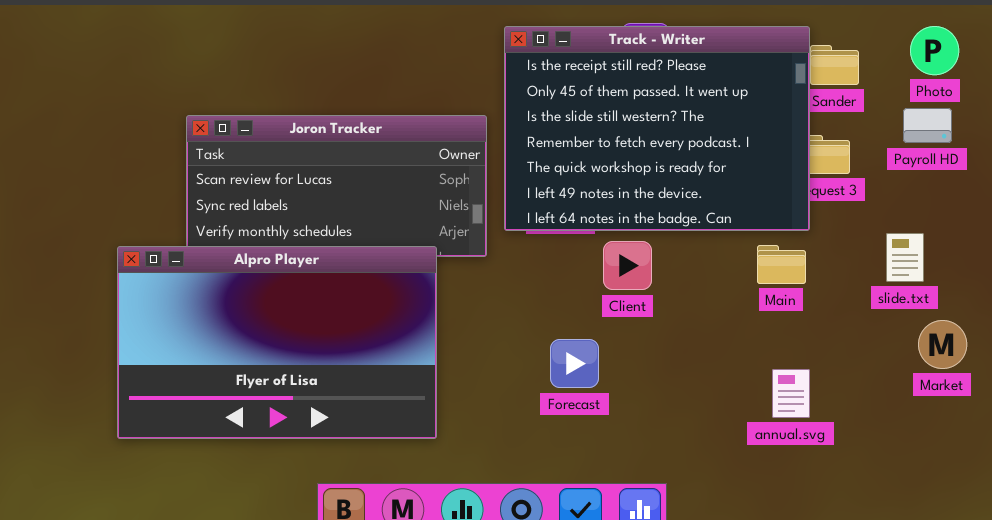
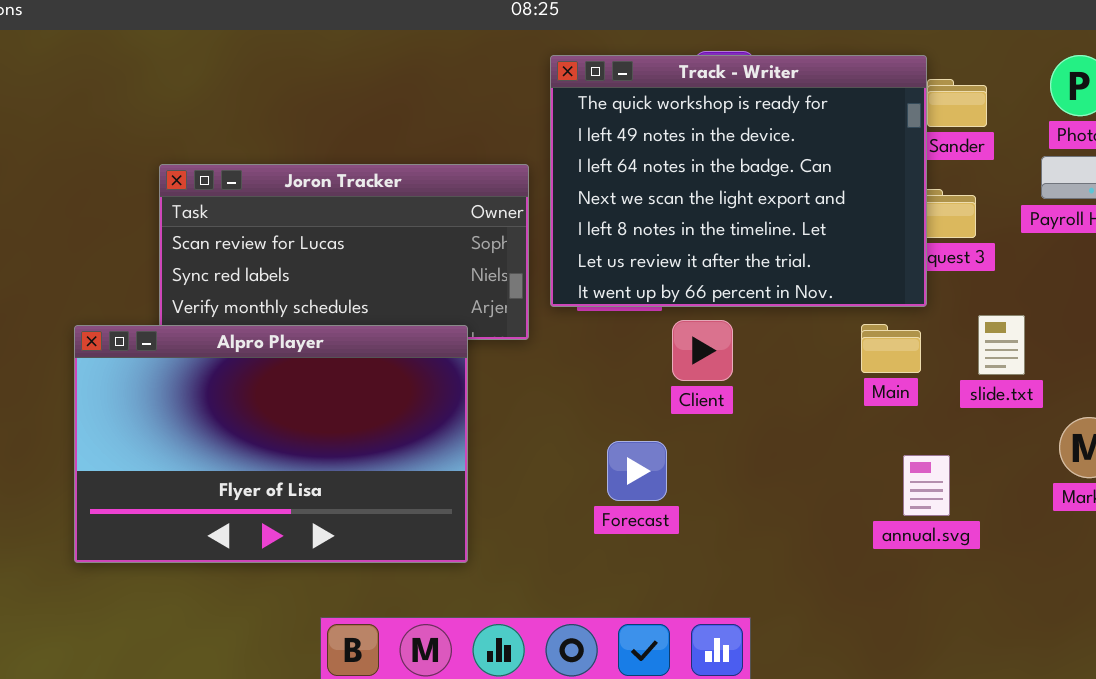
Track - Writer: [504,26,810,231] -> [550,55,927,307], scrolled down 4 rows
slide.txt: [886,233,924,282] -> [978,315,1025,375], moved
annual.svg: [772,369,810,418] -> [903,455,950,516], moved

